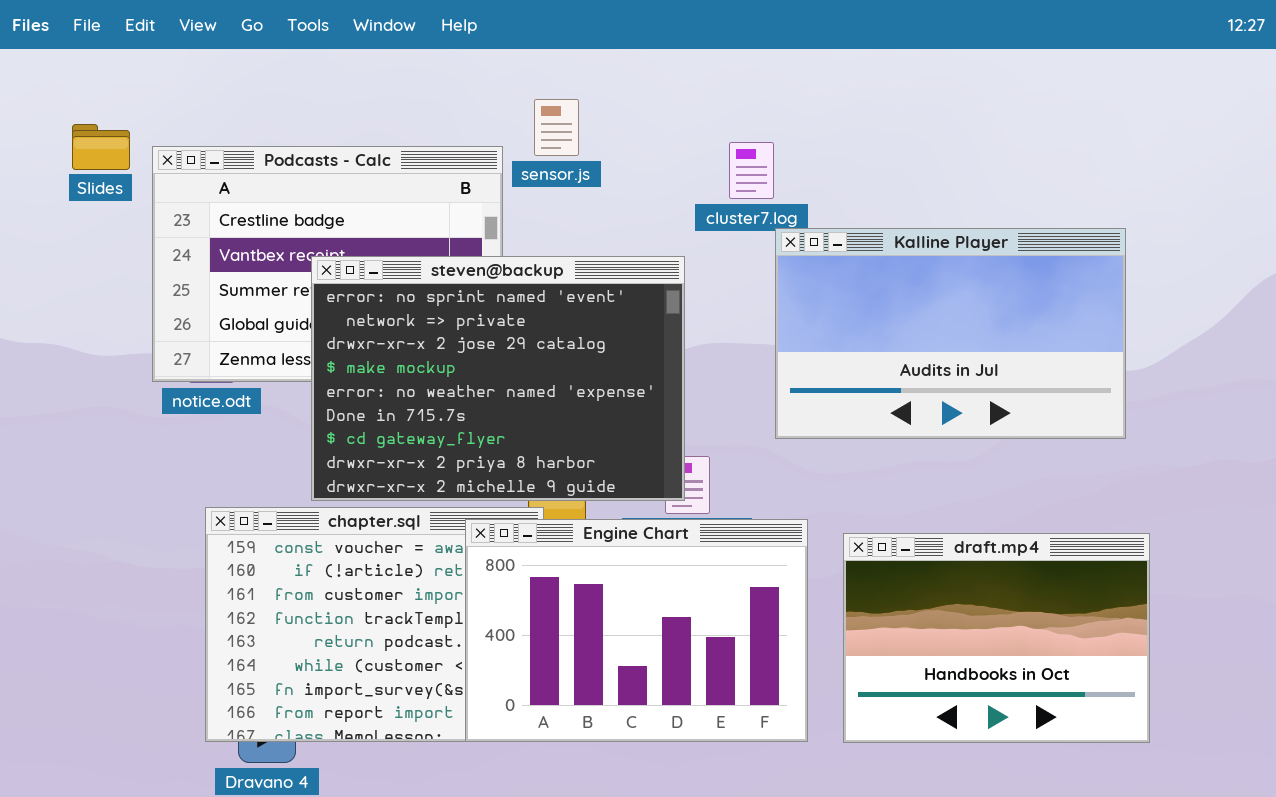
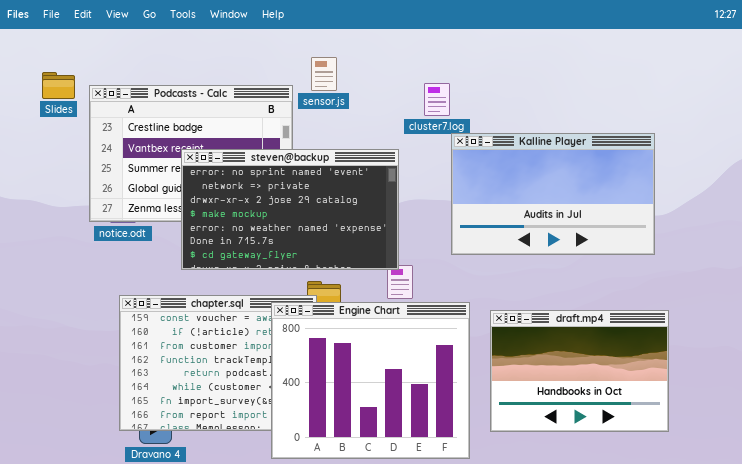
steven@backup: [311,256,685,501] -> [181,149,399,270], resized
Engine Chart: [465,519,808,742] -> [271,302,470,459], resized

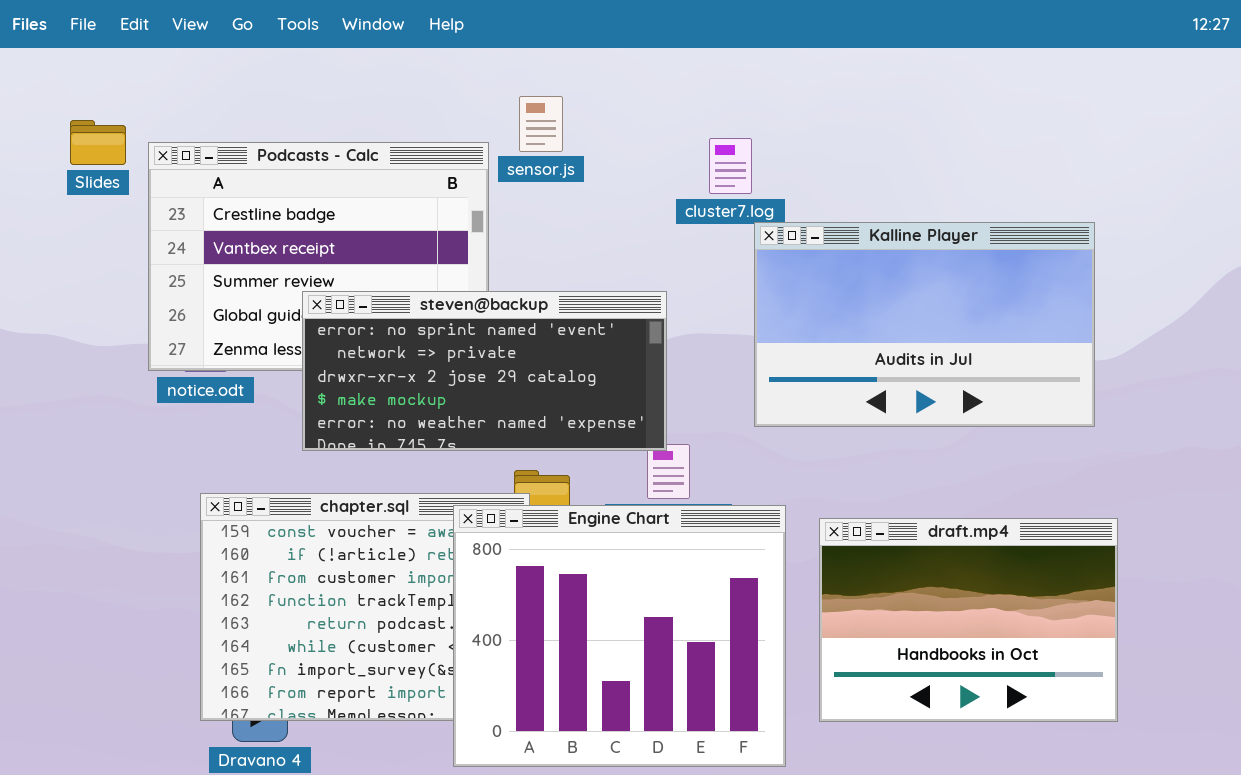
steven@backup: [181,149,399,270] -> [302,291,667,451], resized

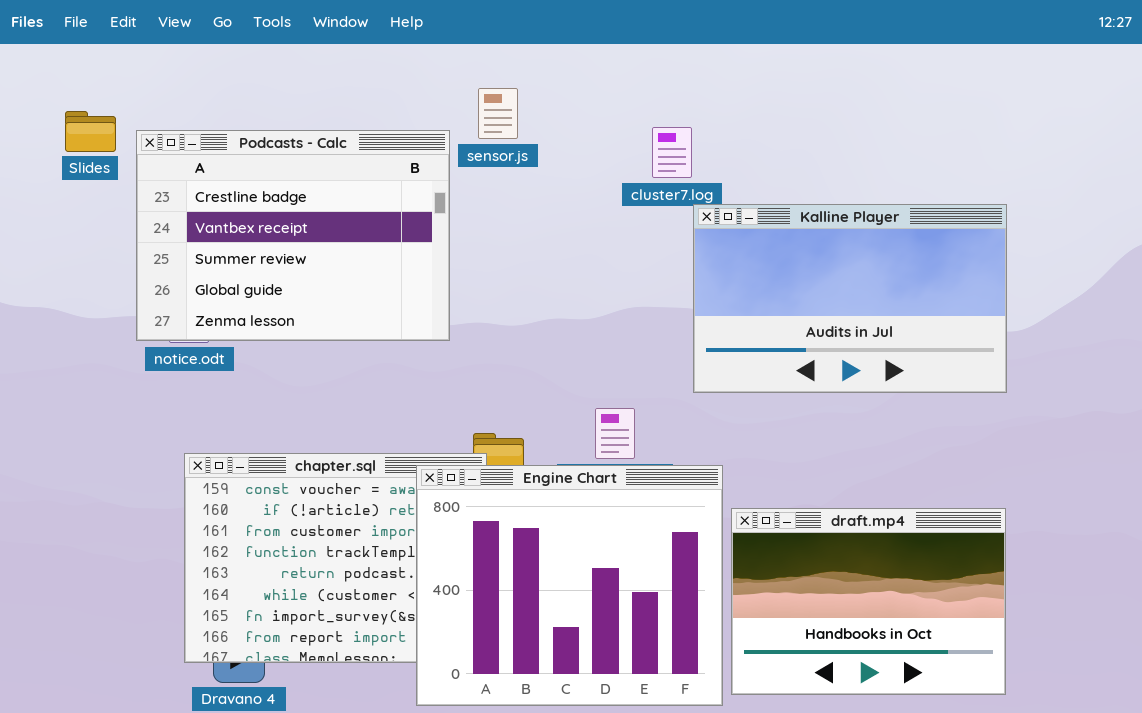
steven@backup: [302,291,667,451] -> none, closed
draft.mp4: [819,518,1118,722] -> [731,508,1006,695], moved

